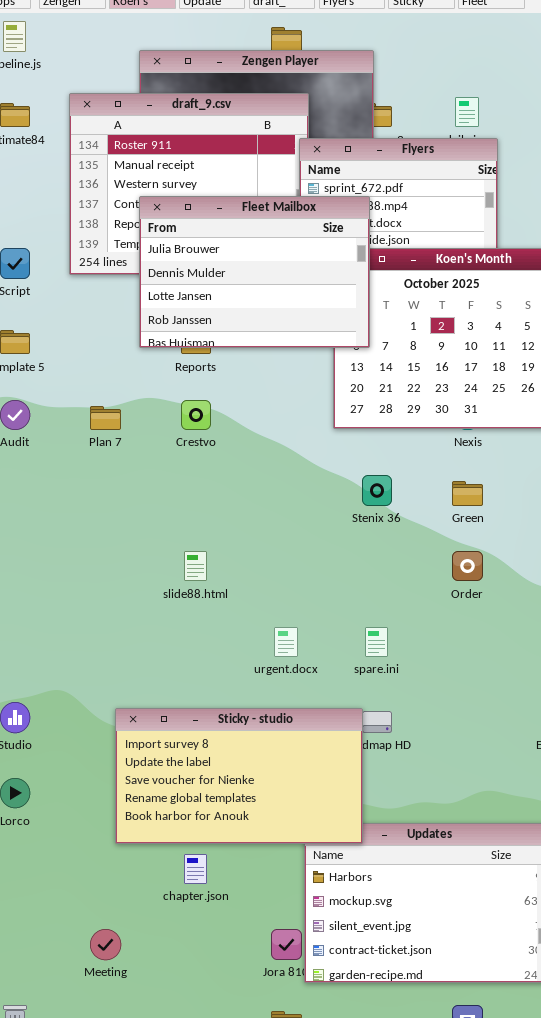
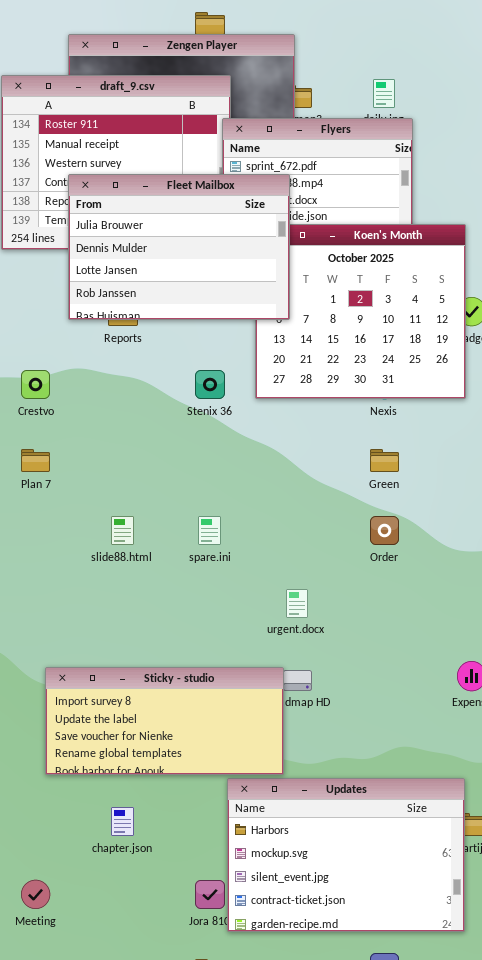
Crestvo: [181,400,211,430] -> [21,370,50,399], moved
Plan 7: [90,406,121,430] -> [21,449,50,472], moved
Stenix 36: [362,475,392,506] -> [195,370,225,399], moved
urgent.docx: [274,627,298,657] -> [286,589,308,618], moved
spare.ini: [365,627,388,657] -> [198,516,221,545], moved
Sticky - studio: [115,708,363,844] -> [45,667,284,775], resized

